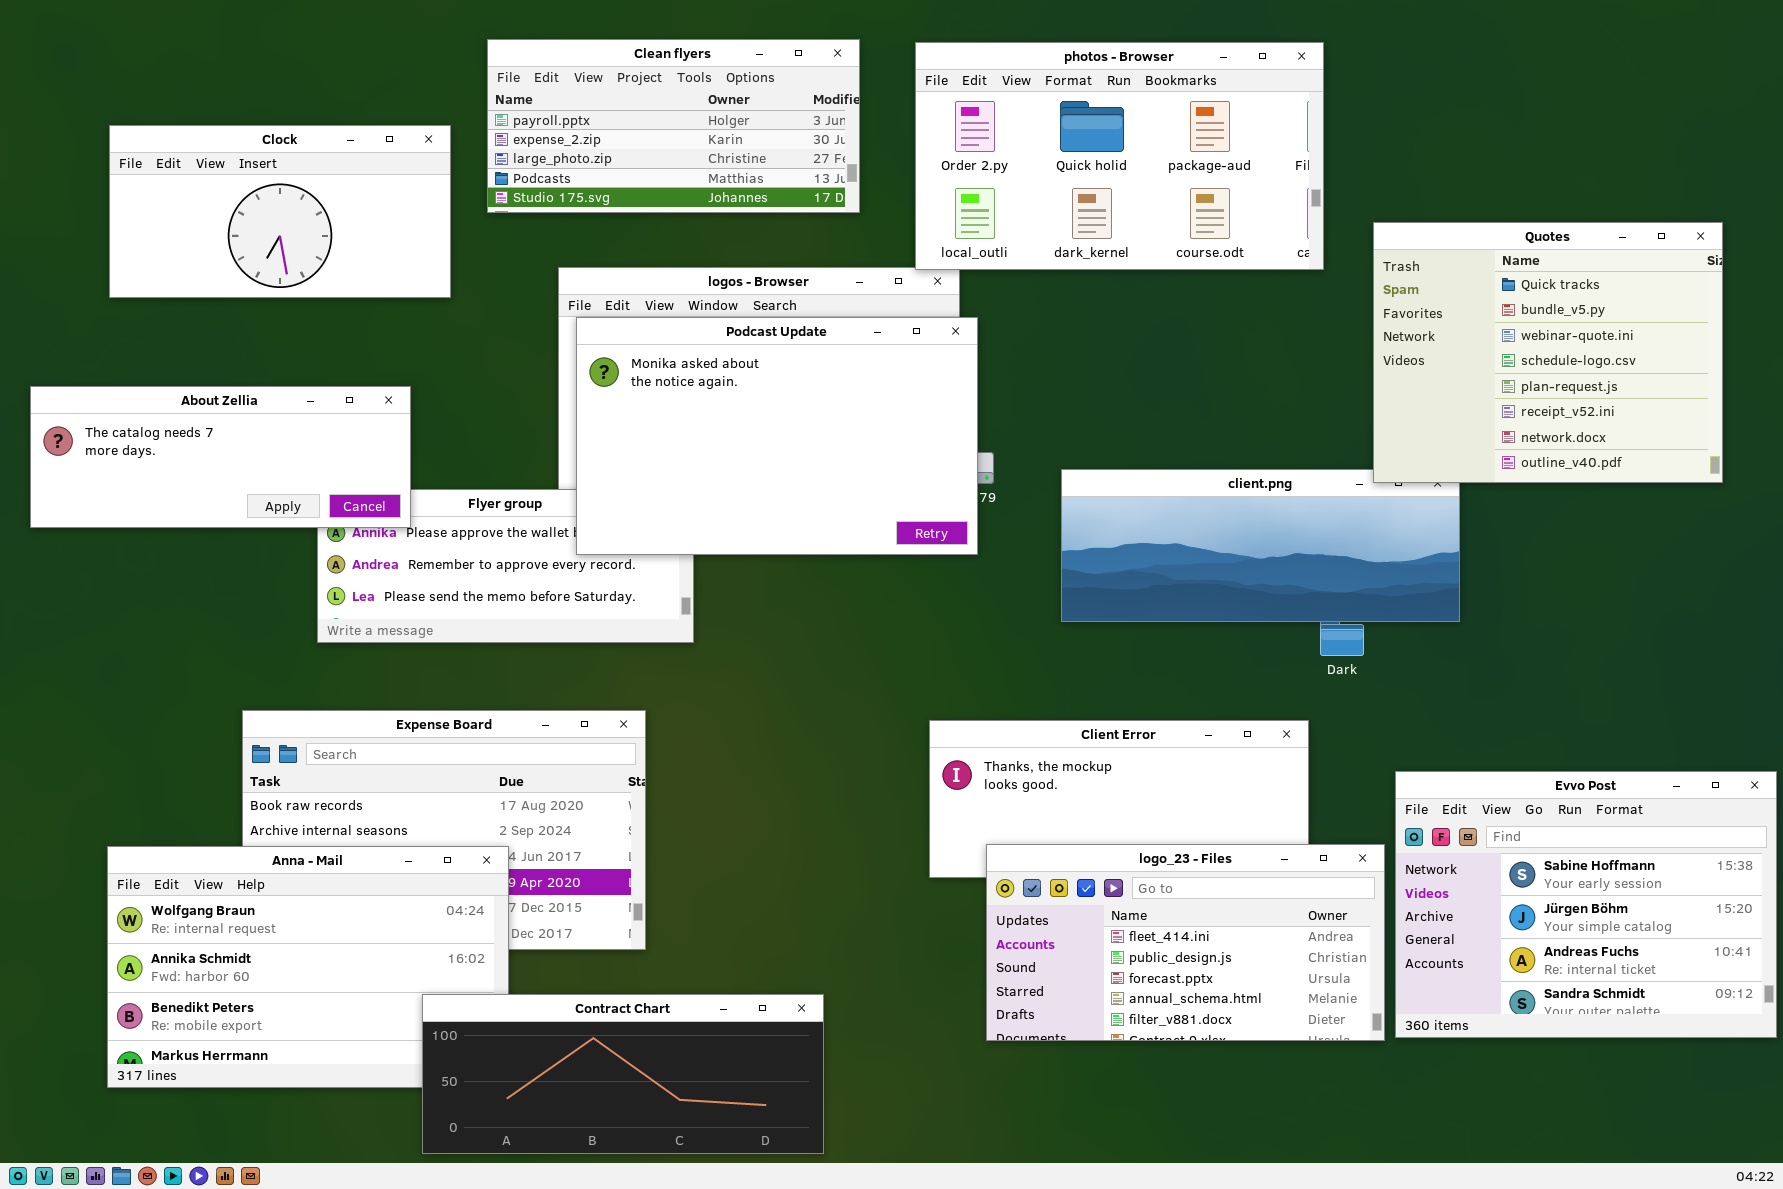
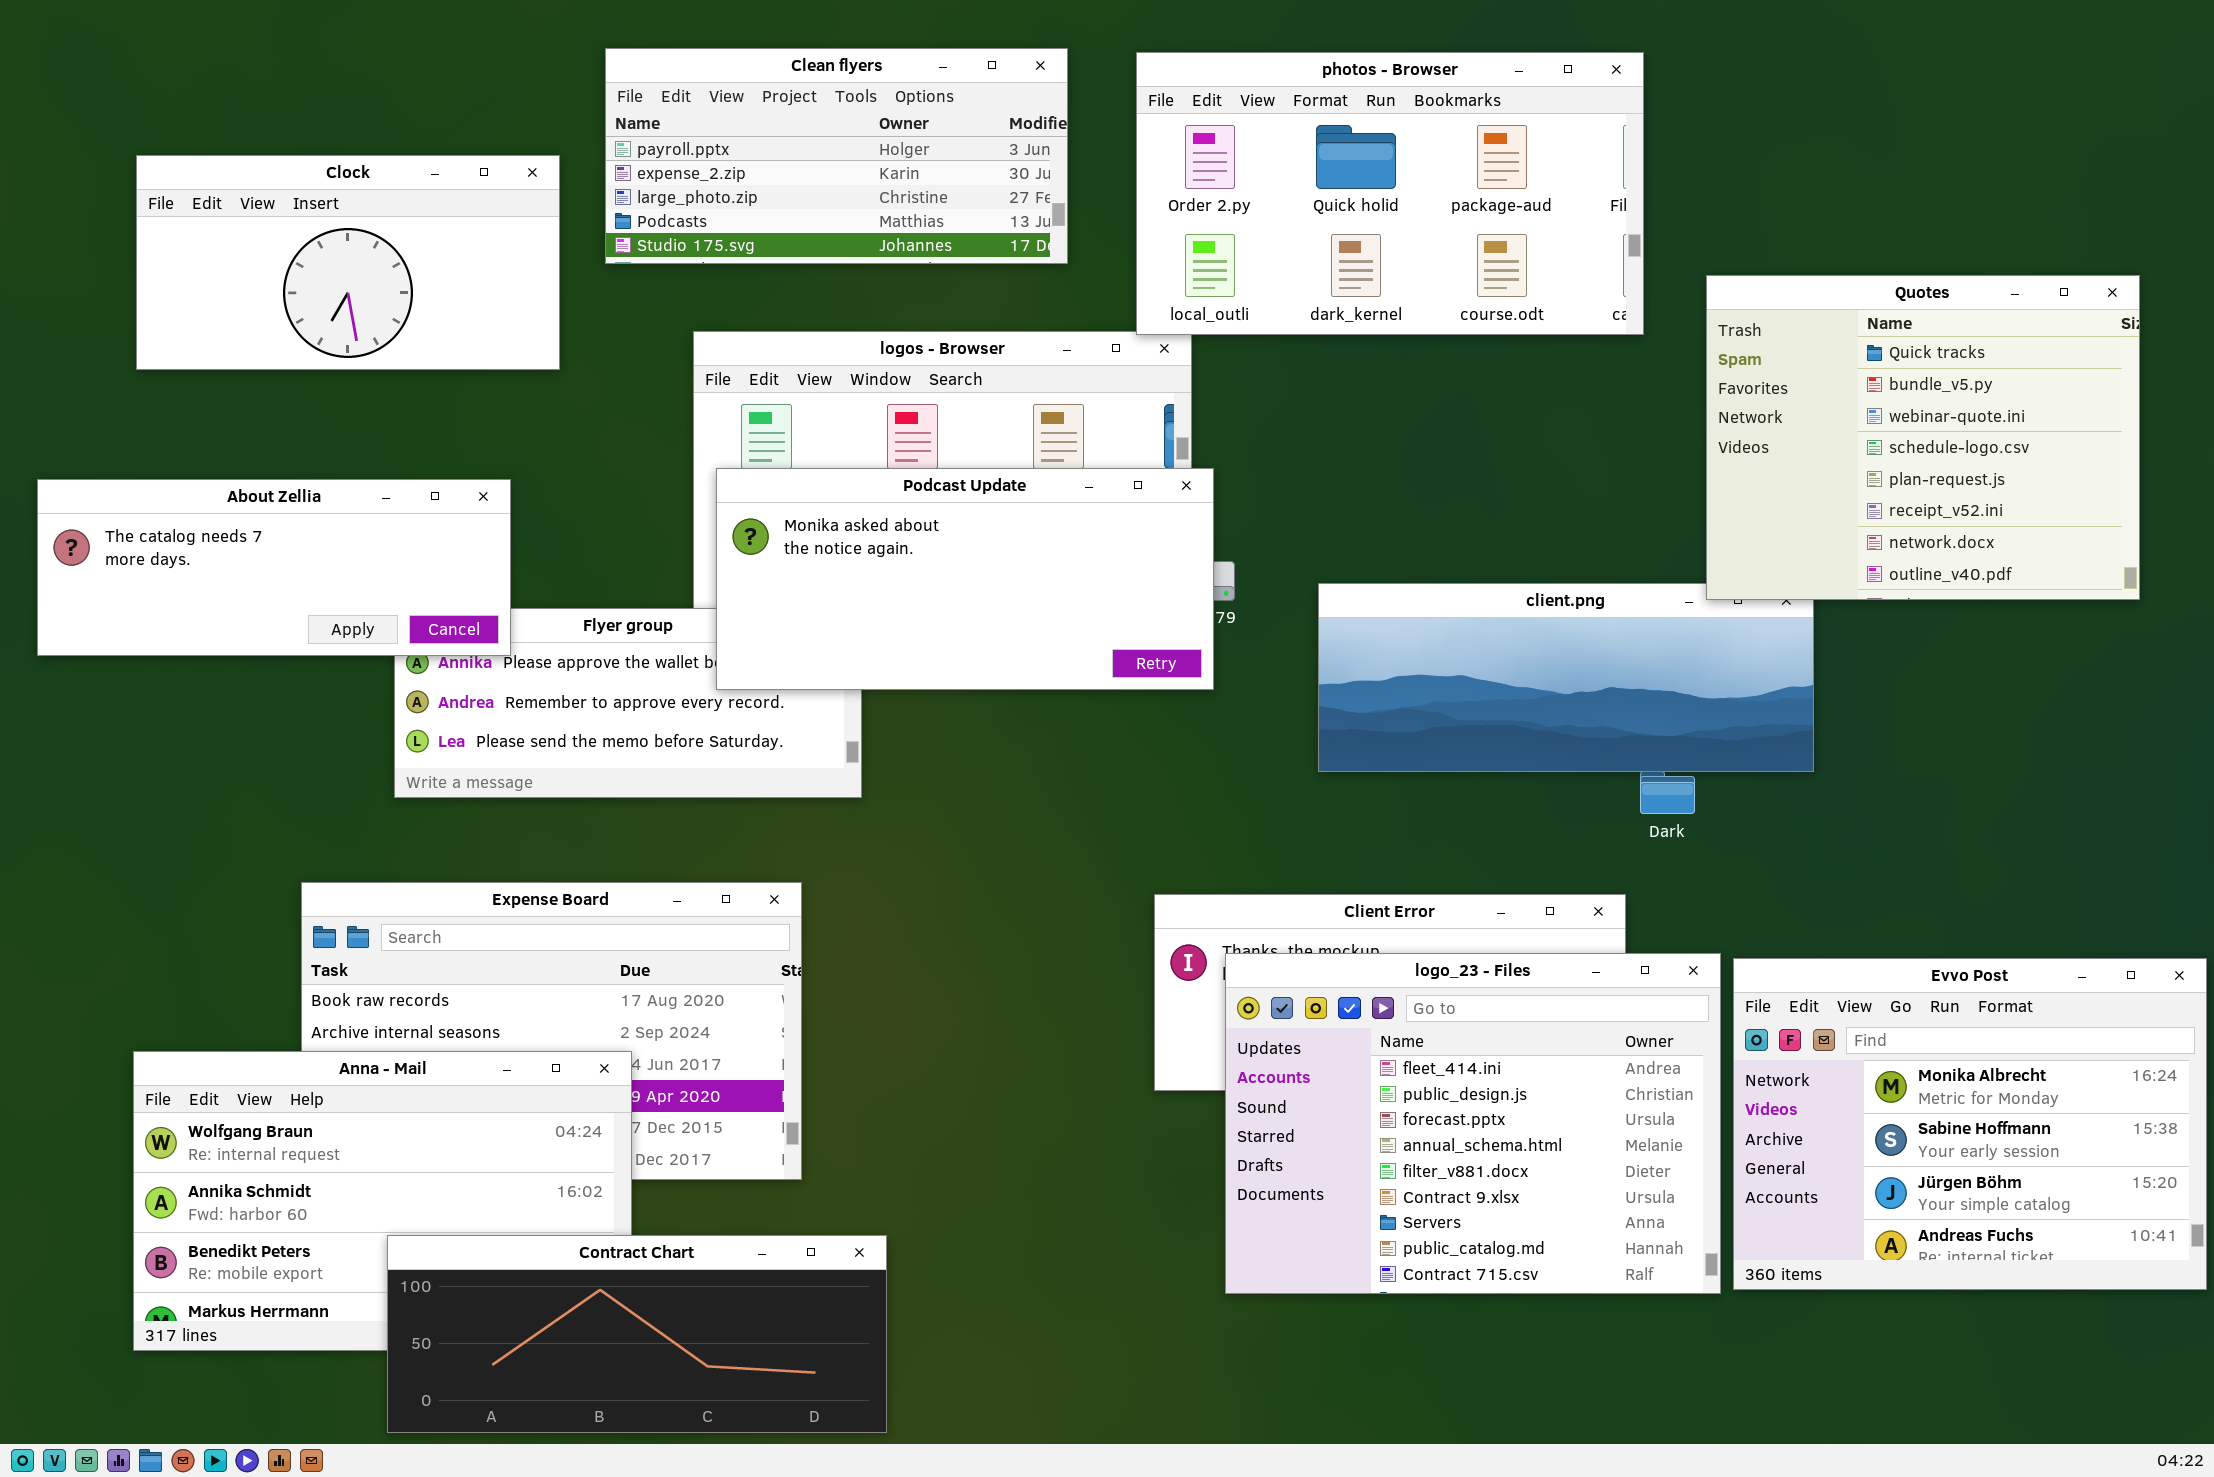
Podcast Update: [576,317,978,555] -> [716,468,1214,690], resized
Evvo Post: [1395,771,1777,1038] -> [1733,958,2207,1290], scrolled up 1 row
logo_23 - Files: [986,844,1385,1041] -> [1225,953,1721,1294], resized
Contract Chart: [422,994,824,1154] -> [387,1235,887,1433], moved

